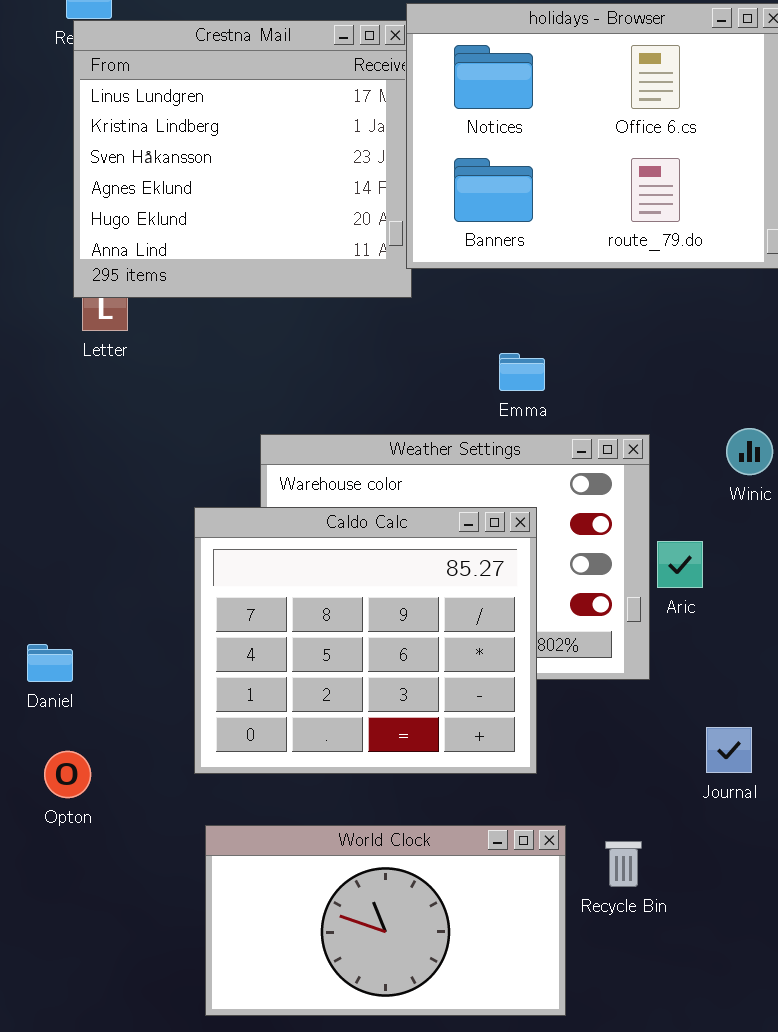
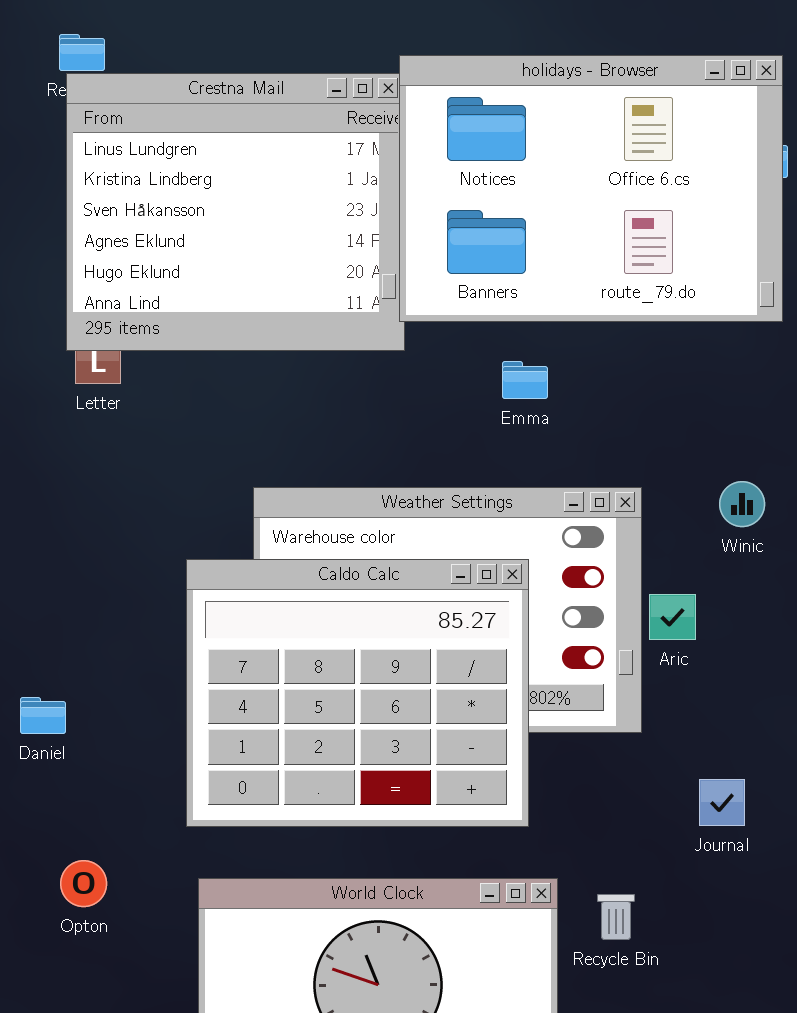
Emma: [499,353,545,391] -> [502,361,548,399], moved
Opton: [44,751,91,798] -> [60,860,107,907], moved

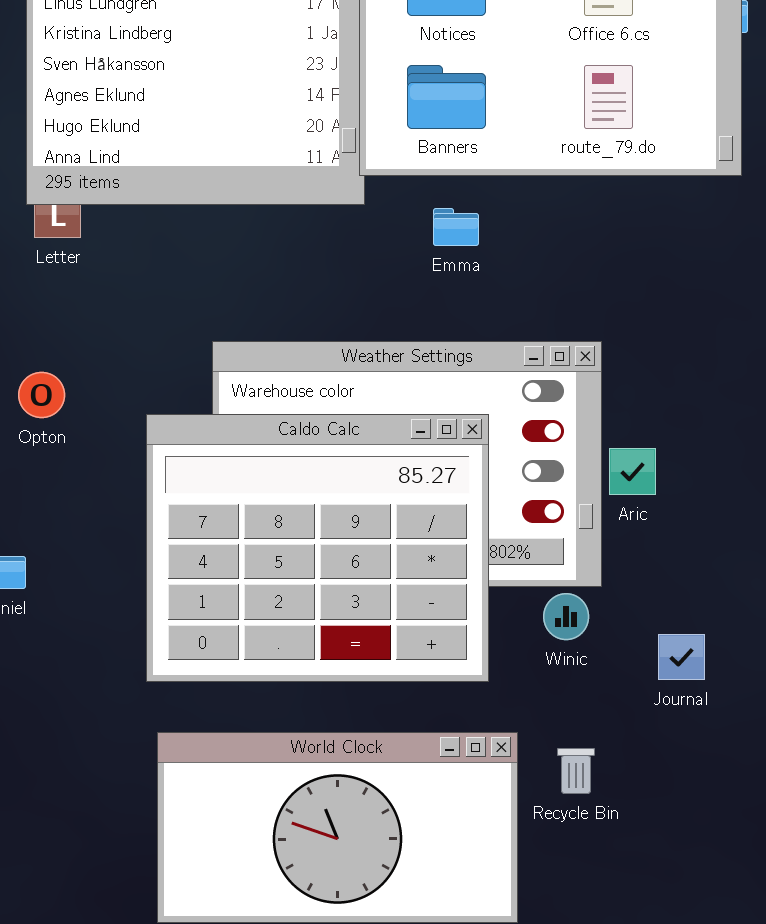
Emma: [502,361,548,399] -> [433,208,479,246], moved
Winic: [719,481,765,527] -> [543,593,589,640], moved
Opton: [60,860,107,907] -> [18,372,65,418], moved

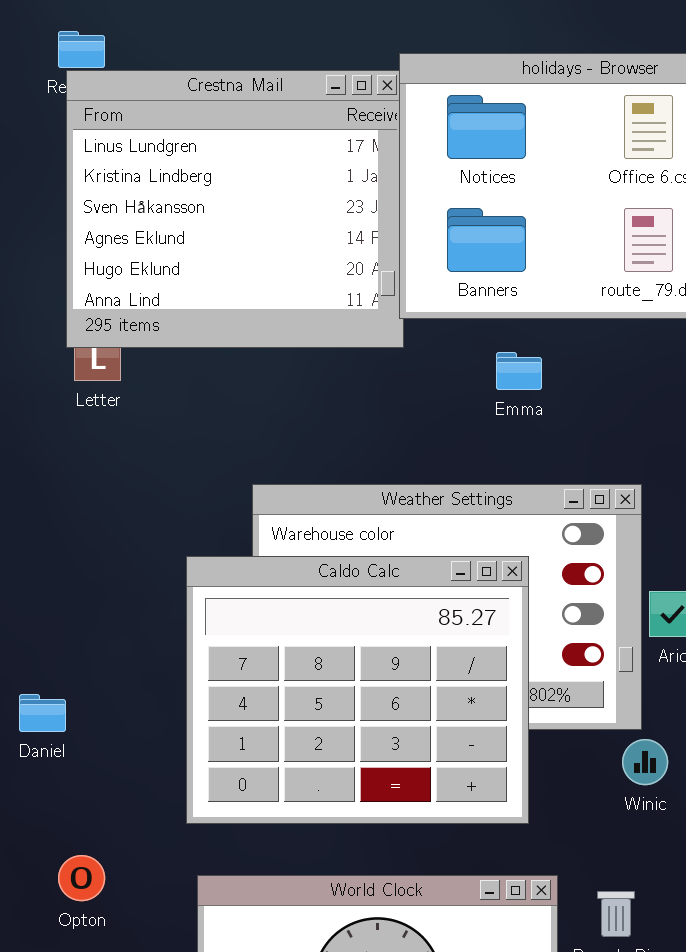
Emma: [433,208,479,246] -> [496,352,542,390], moved
Opton: [18,372,65,418] -> [58,855,105,901], moved
Winic: [543,593,589,640] -> [622,739,668,785], moved

